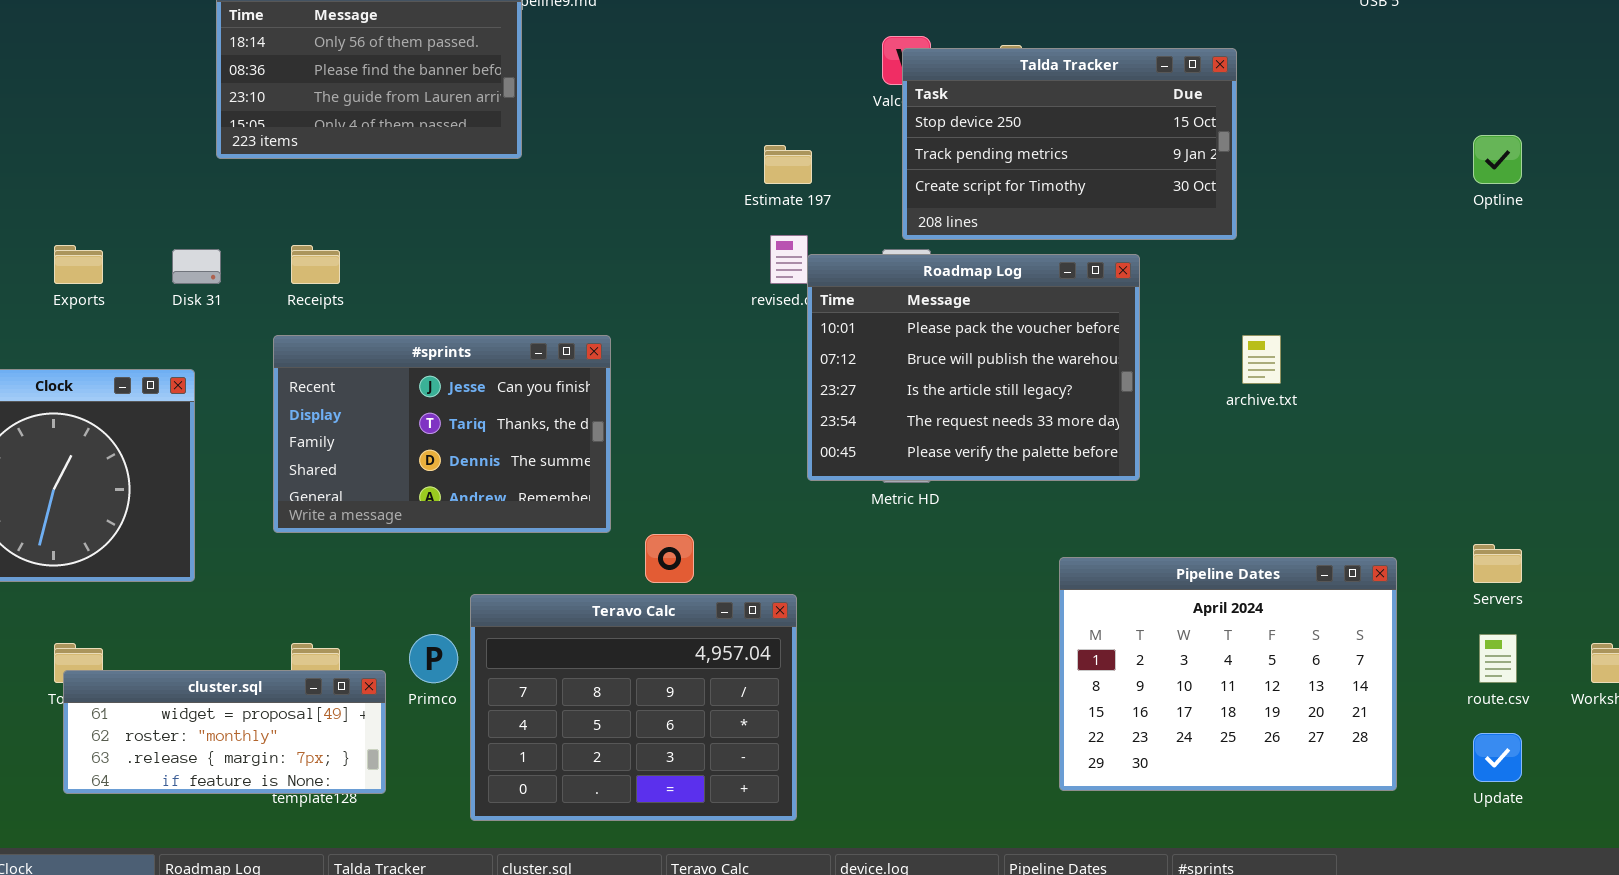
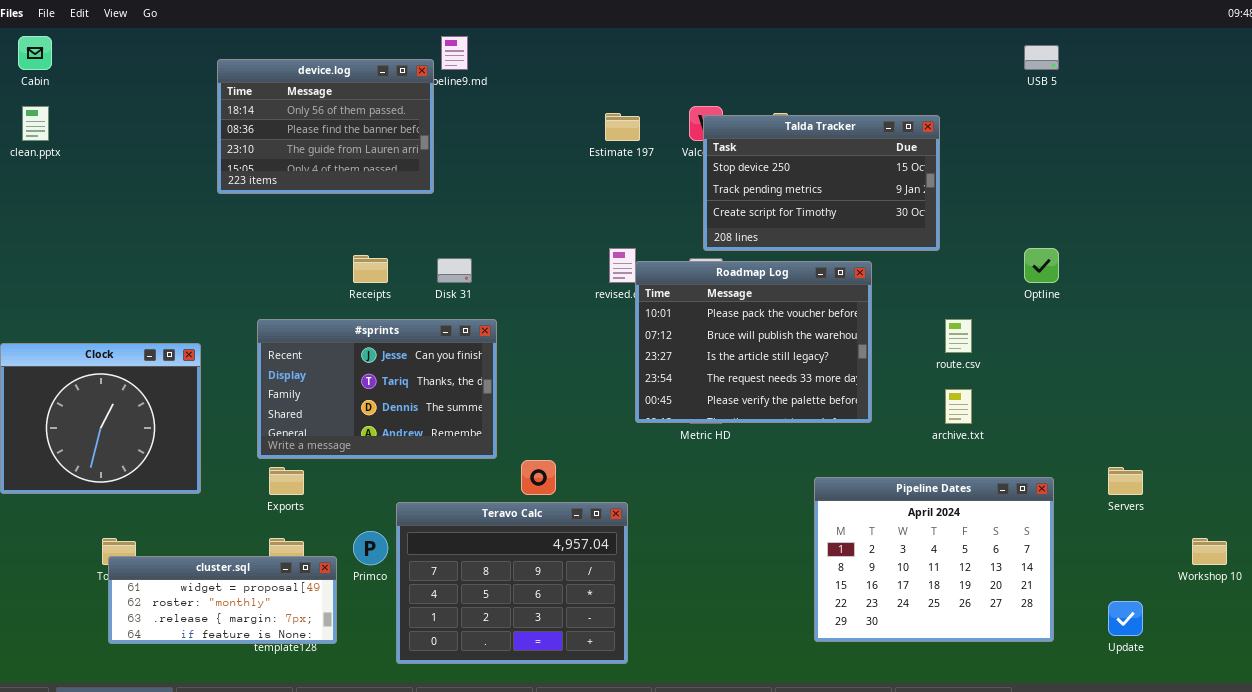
Optline: [1473,135,1522,184] -> [1024,248,1059,283], moved
Estimate 197: [764,145,812,184] -> [605,113,640,141], moved
Exports: [54,245,103,284] -> [269,467,304,495], moved
Receipts: [291,245,340,284] -> [353,255,388,283], moved
Disk 31: [172,249,221,284] -> [437,258,472,283], moved
archive.txt: [1242,335,1281,384] -> [945,389,972,424], moved
route.csv: [1479,634,1517,683] -> [945,319,972,353], moved

